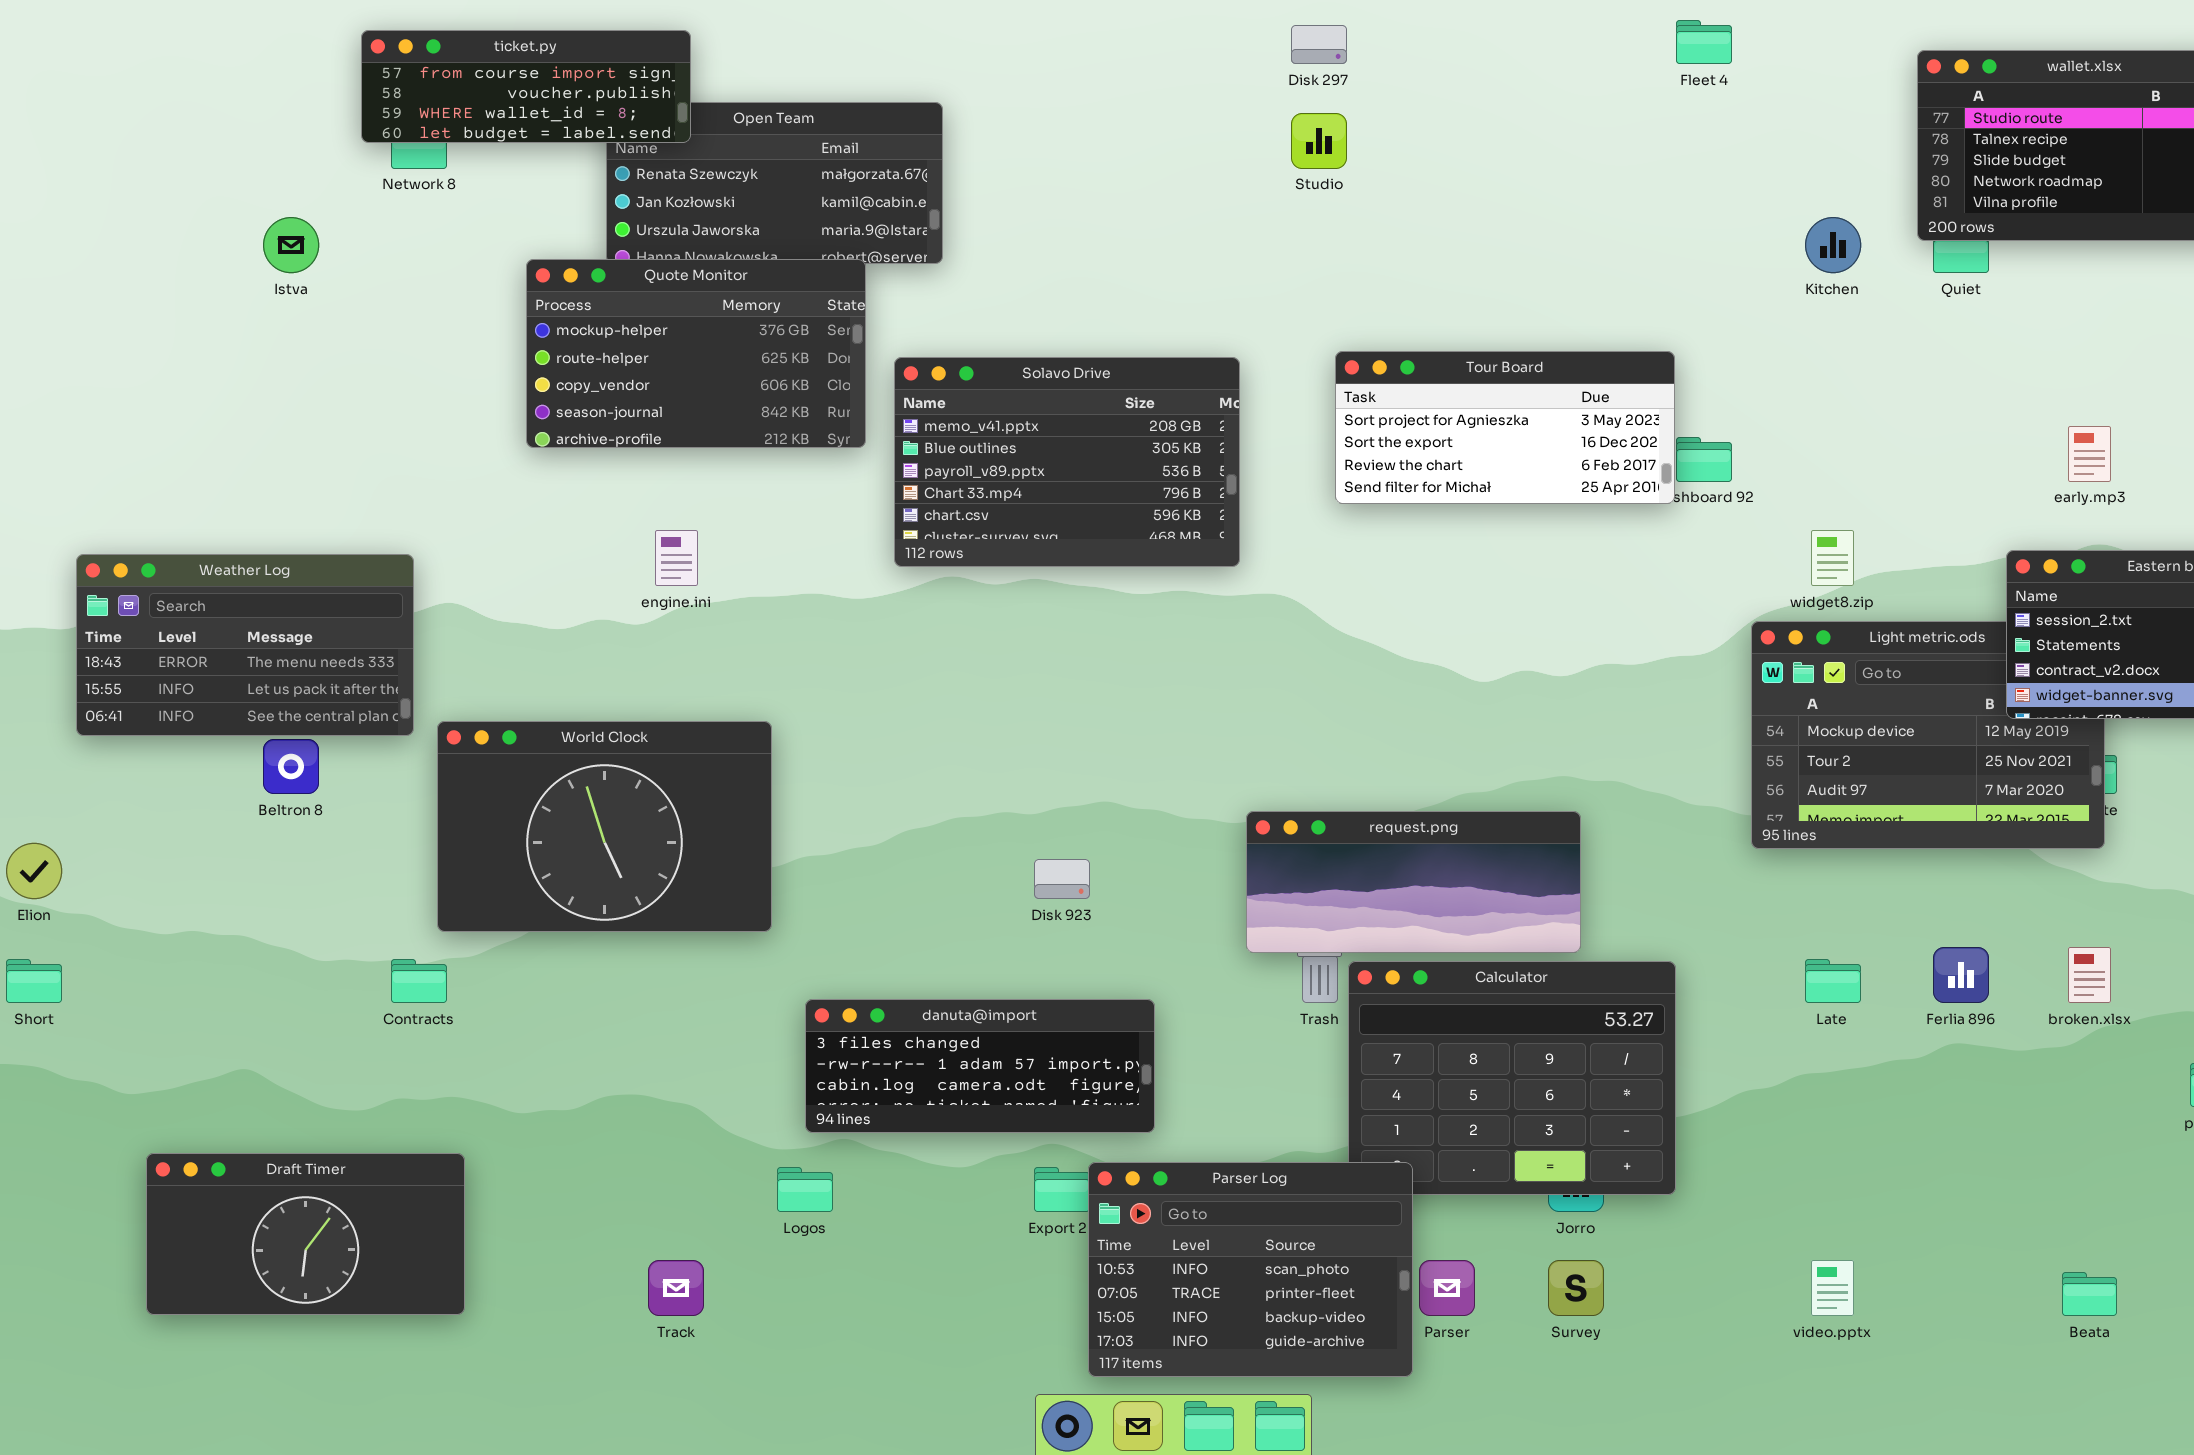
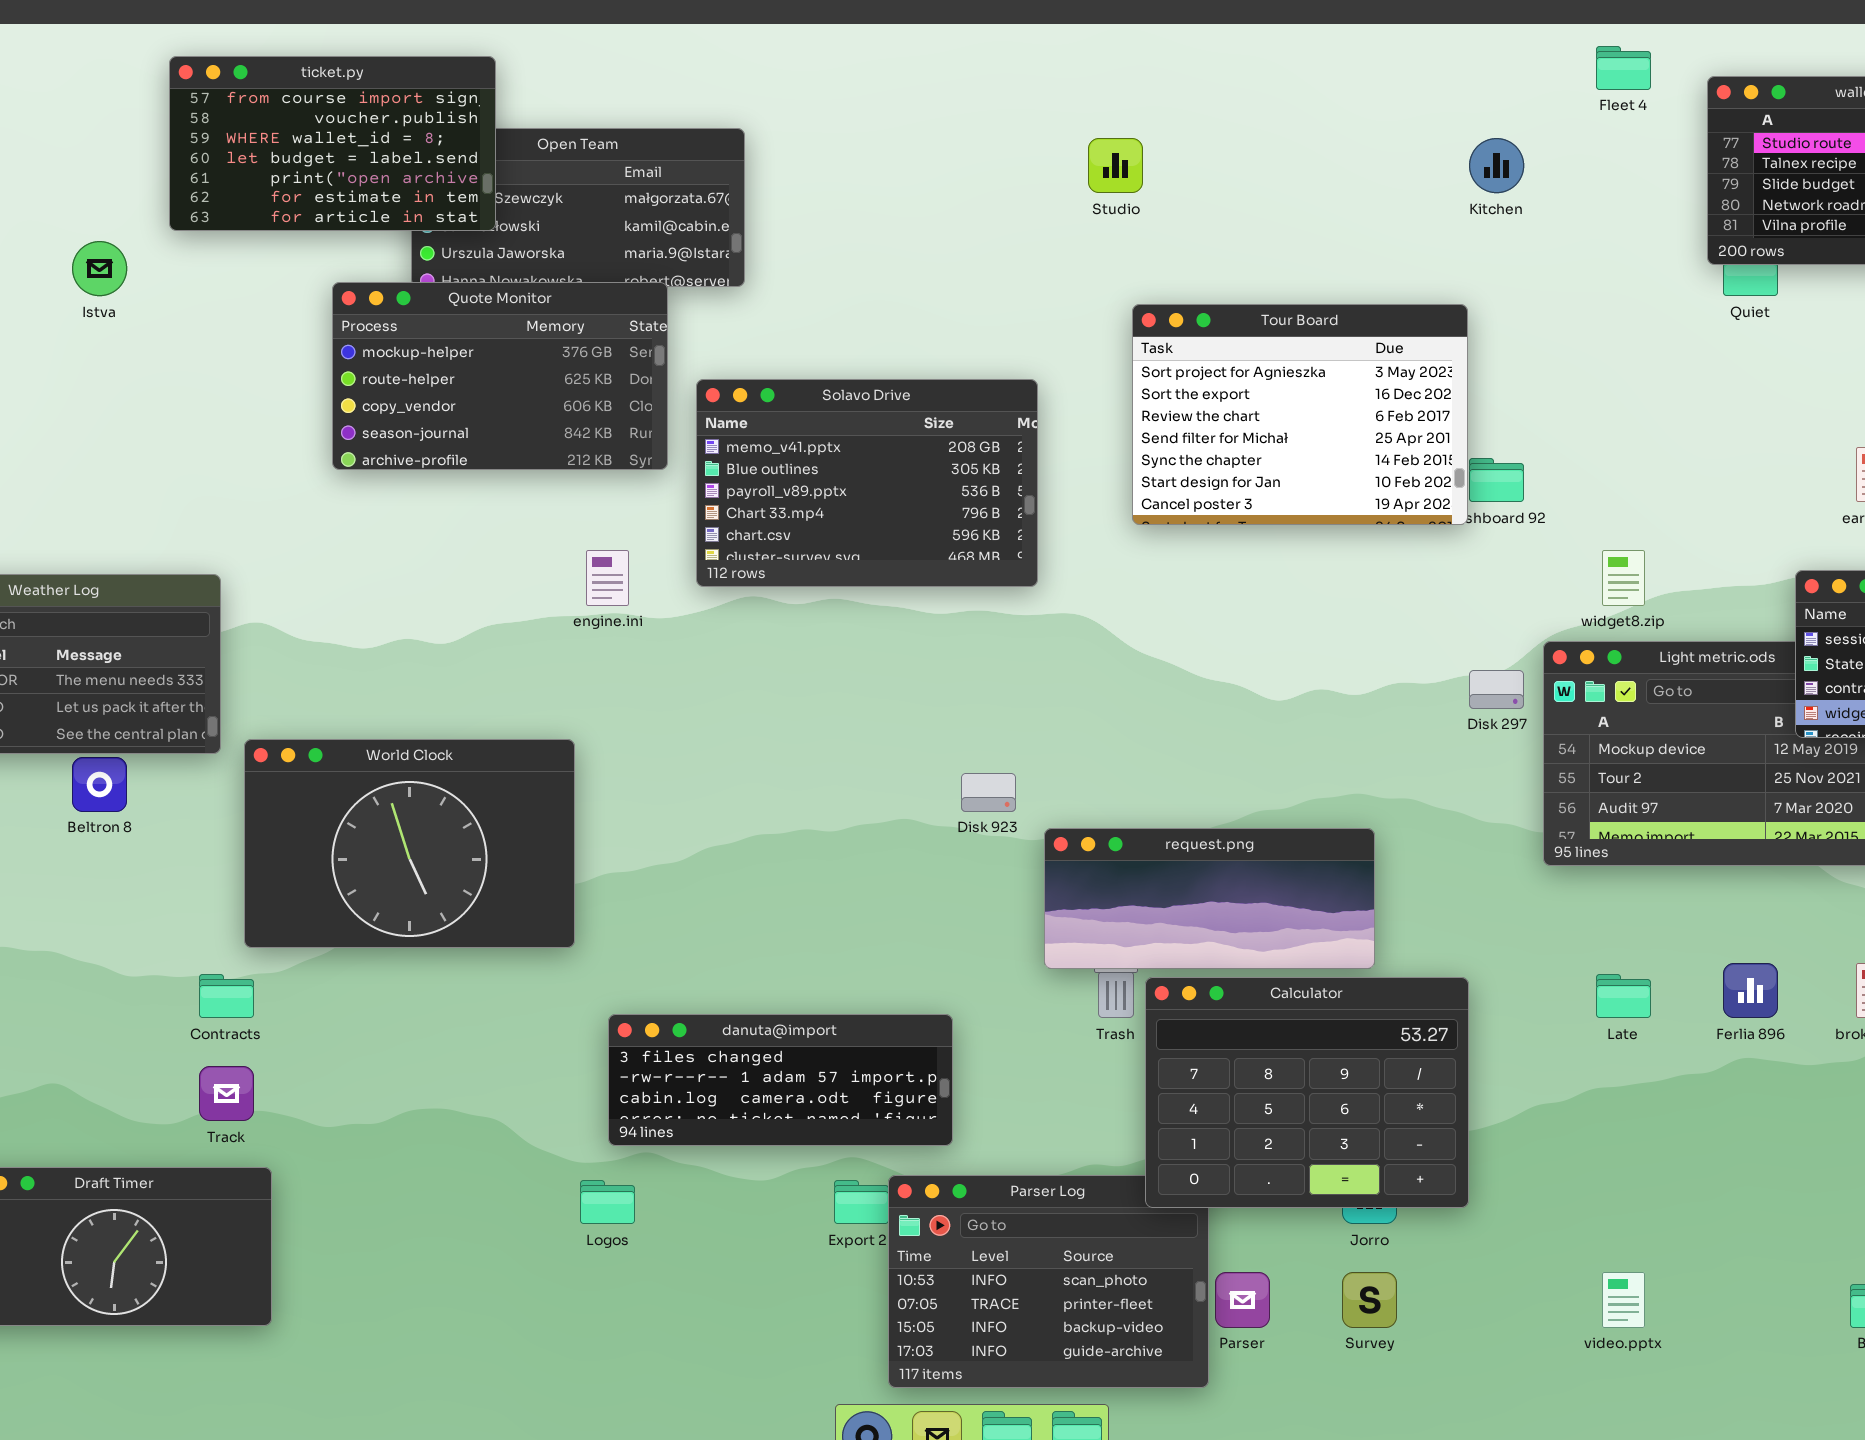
Fleet 4: [1676,20,1732,64] -> [1596,46,1651,90], moved
Disk 297: [1291,25,1347,64] -> [1469,670,1524,709], moved
ticket.py: [361,30,691,143] -> [169,56,496,231], resized
Kitchen: [1805,217,1861,273] -> [1469,138,1524,193], moved
Tour Board: [1335,351,1675,504] -> [1132,304,1468,525], resized
engine.ini: [655,530,698,586] -> [586,550,629,606], moved
Disk 923: [1034,859,1090,899] -> [961,773,1016,812], moved
Calculator: [1348,961,1676,1195] -> [1145,977,1469,1208], raised
Track: [648,1260,704,1316] -> [199,1066,254,1121], moved

